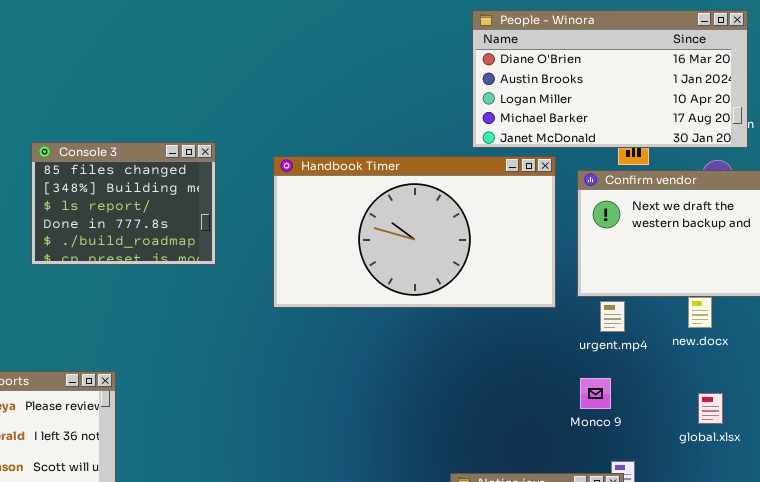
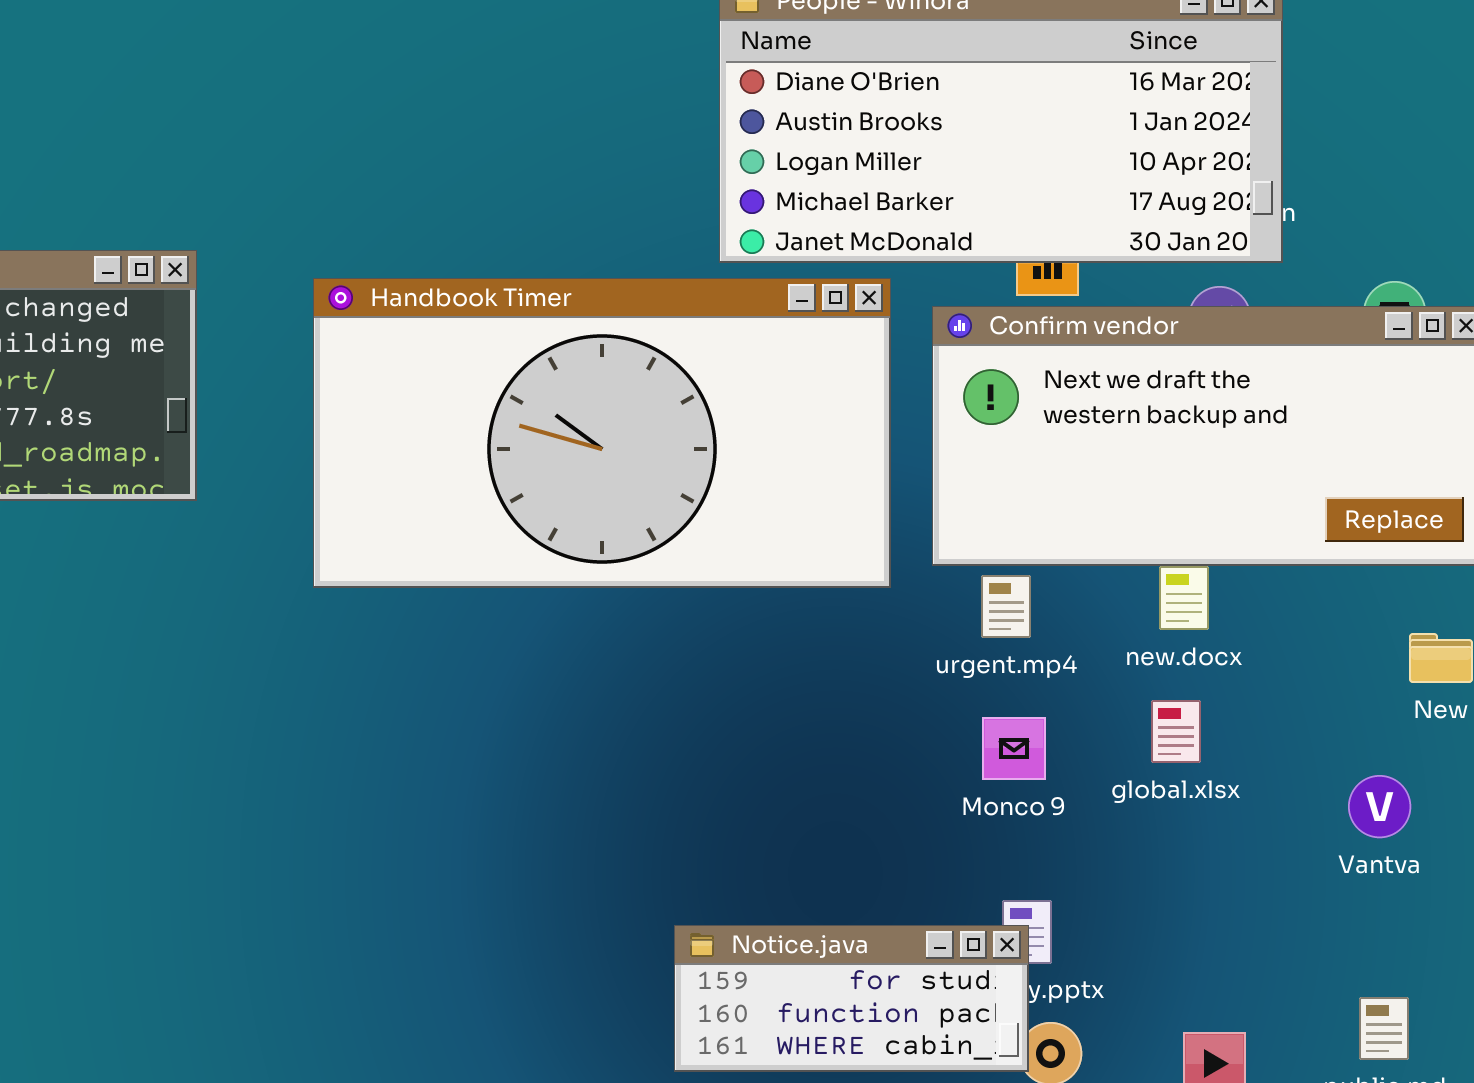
Monco 9: [580,378,611,409] -> [982,717,1046,780], moved
global.xlsx: [698,393,723,424] -> [1151,700,1201,763], moved

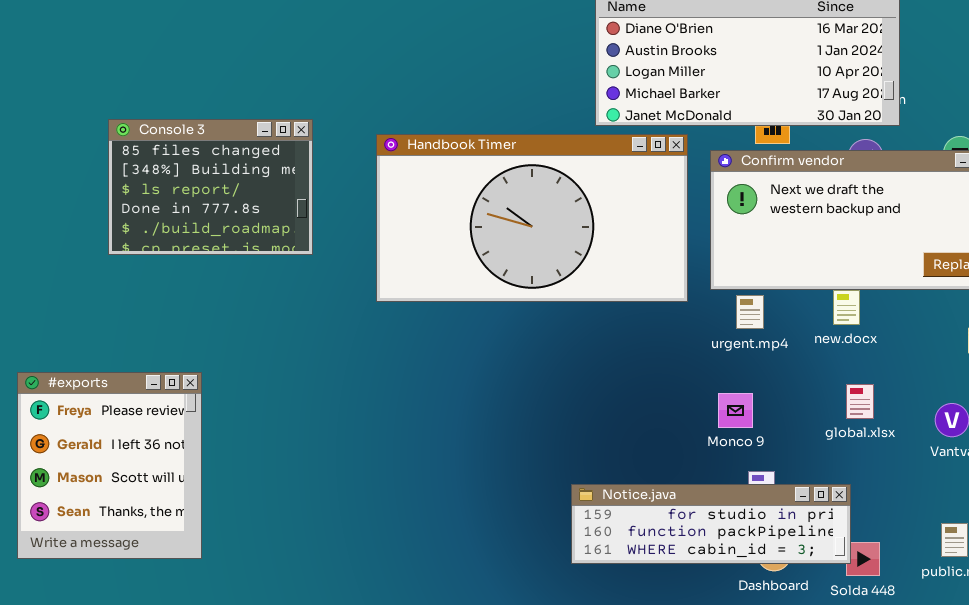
global.xlsx: [1151,700,1201,763] -> [846,384,874,419], moved
Monco 9: [982,717,1046,780] -> [718,393,753,428], moved
Notice.java: [674,925,1029,1072] -> [571,484,851,564], resized

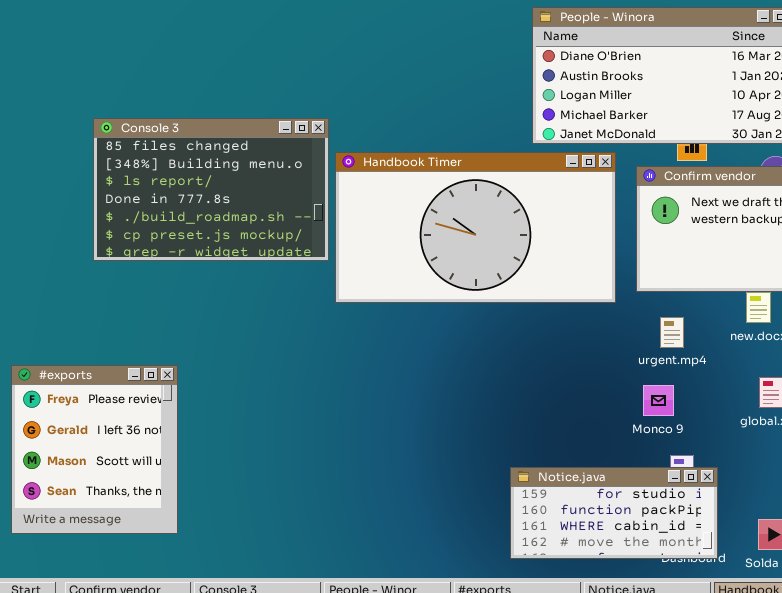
Console 3: [108,119,313,255] -> [93,118,329,261], resized
urgent.mp4: [736,295,764,329] -> [660,317,684,348], moved
Notice.java: [571,484,851,564] -> [510,467,718,559], resized

